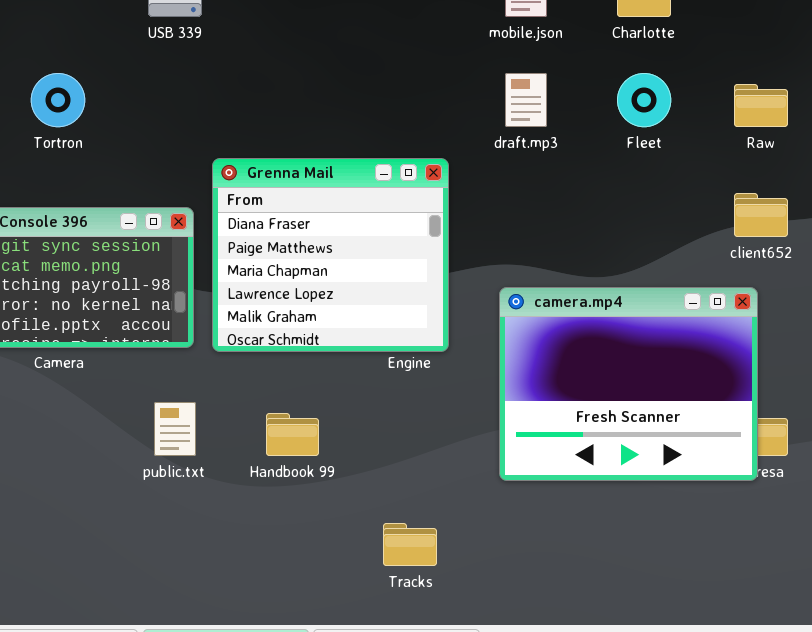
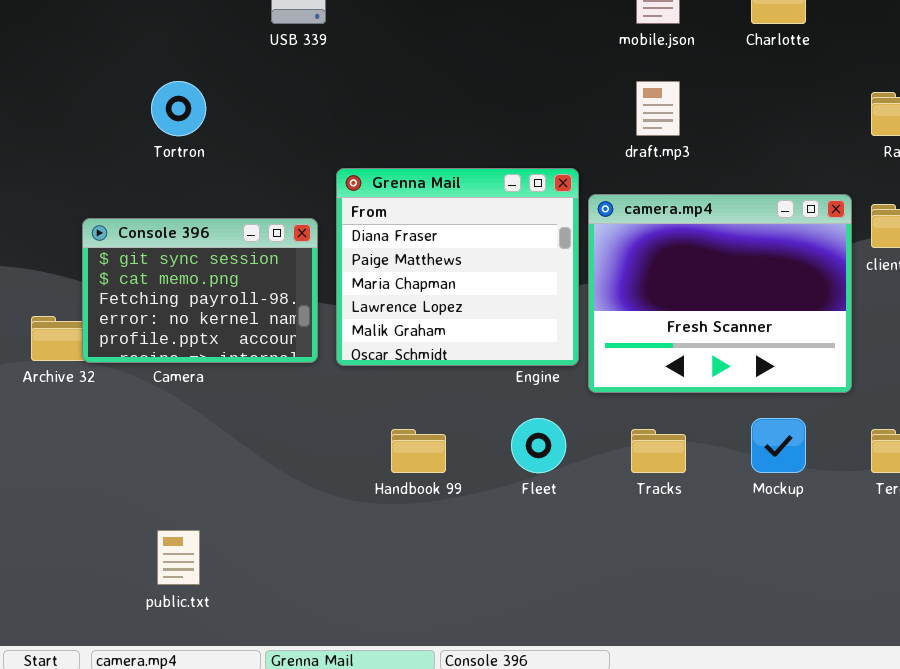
Fleet: [617,73,671,127] -> [511,418,566,473], moved
camera.mp4: [499,287,758,481] -> [588,194,852,393], moved
public.txt: [154,402,196,456] -> [157,530,200,585], moved
Tracks: [383,523,437,566] -> [631,429,686,473], moved

